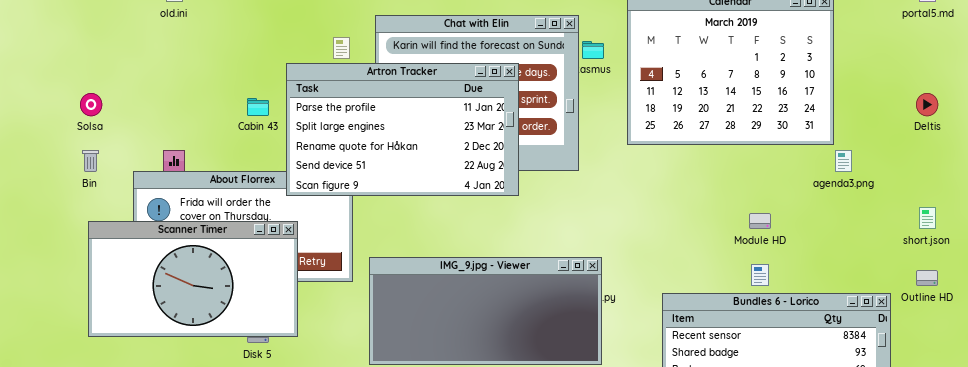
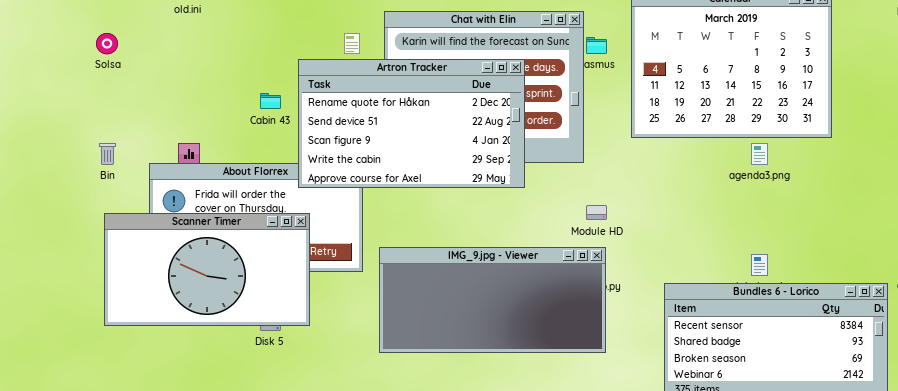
Artron Tracker: [286,63,519,196] -> [298,59,525,188], scrolled down 2 rows
Solsa: [80,93,102,116] -> [96,33,118,54], moved
agenda3.png: [835,150,852,172] -> [751,143,768,165], moved
Module HD: [749,213,771,229] -> [586,205,607,220], moved

